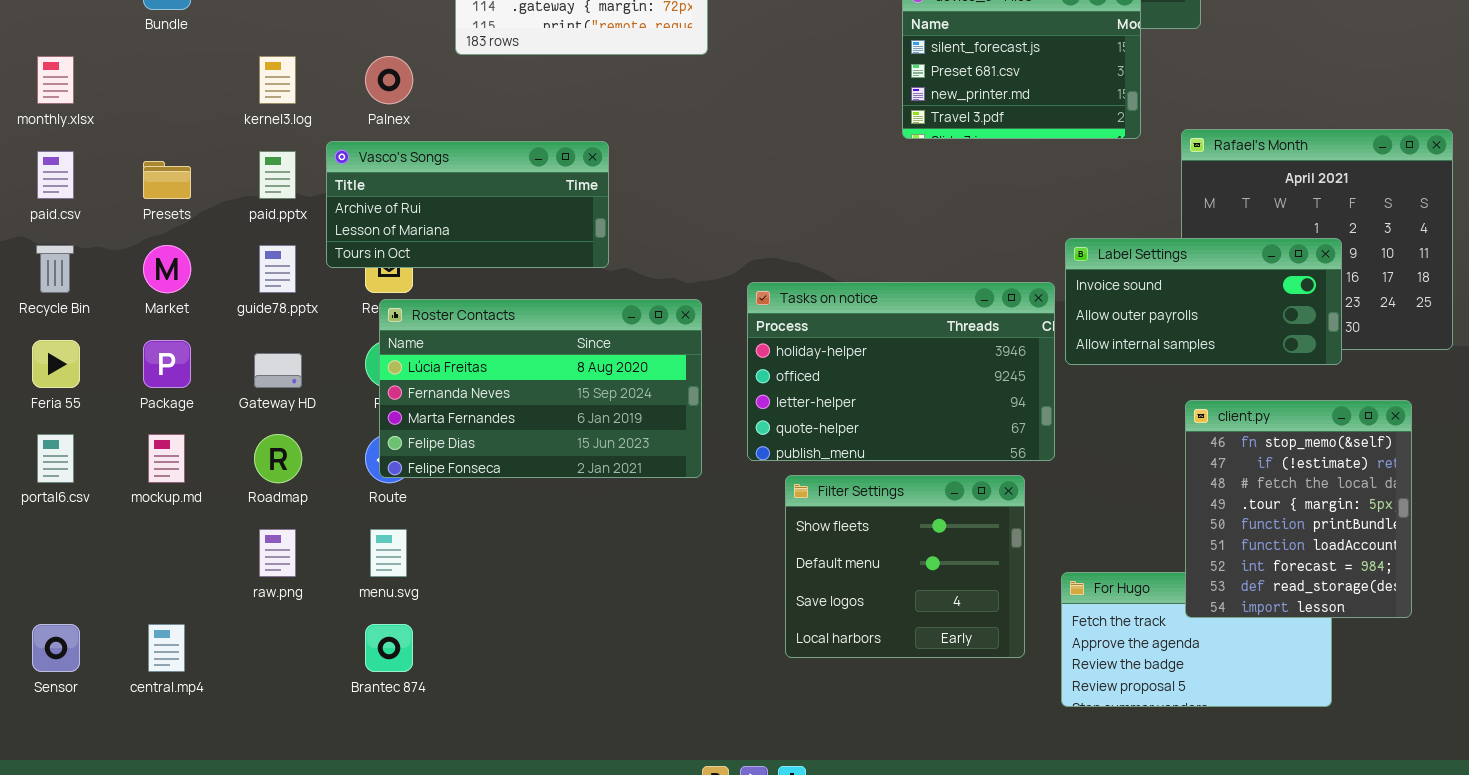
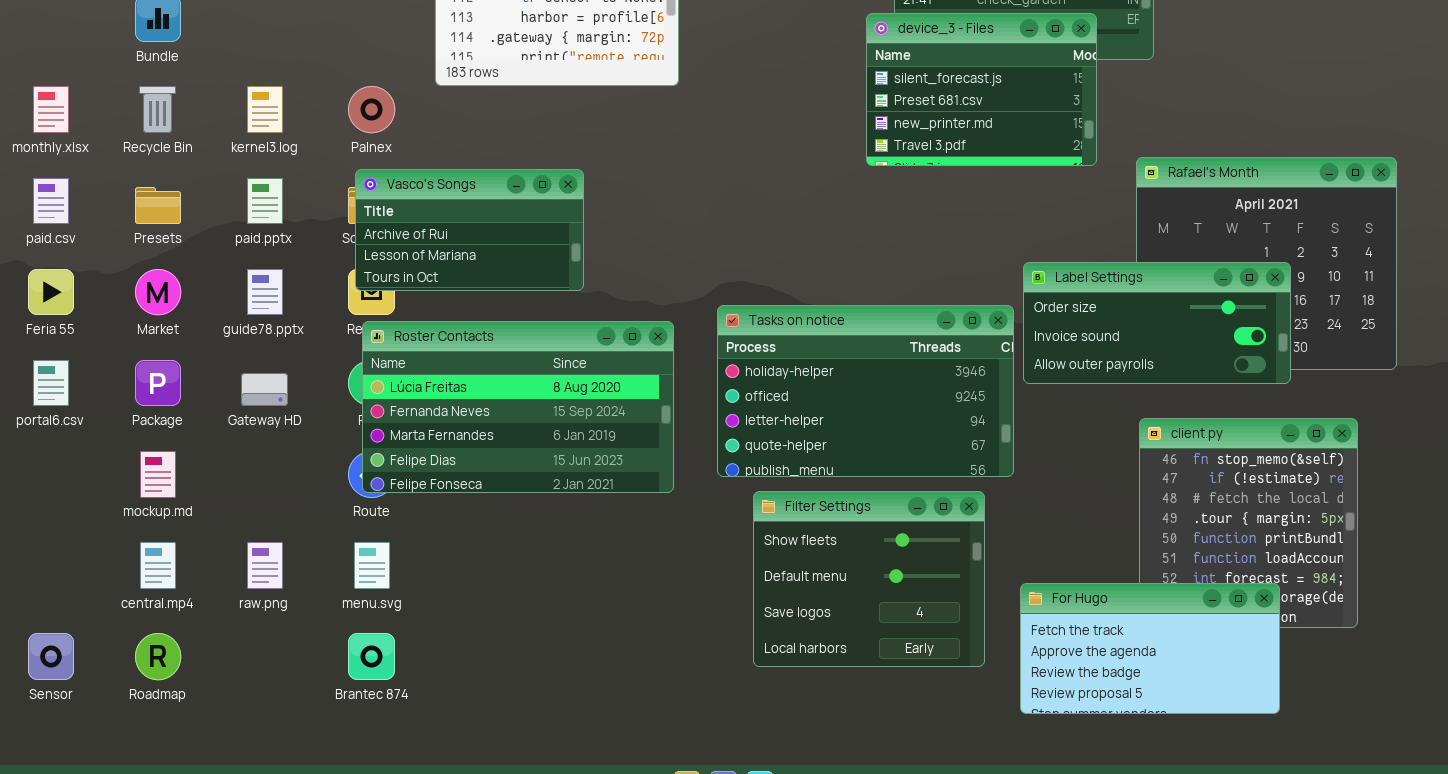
Vasco's Songs: [326,141,609,268] -> [355,169,584,291], resized
Label Settings: [1065,238,1342,365] -> [1023,262,1291,384], scrolled up 1 row
Recycle Bin: [36,245,74,293] -> [139,86,176,133], moved
Feria 55: [32,340,80,388] -> [28,269,74,315], moved
portal6.csv: [37,434,74,483] -> [33,360,69,406], moved
Roadmap: [254,434,302,483] -> [135,633,181,680], moved
For Hugo: [1061,572,1332,707] -> [1020,583,1280,714], raised
central.mp4: [148,624,185,672] -> [140,542,176,589], moved

